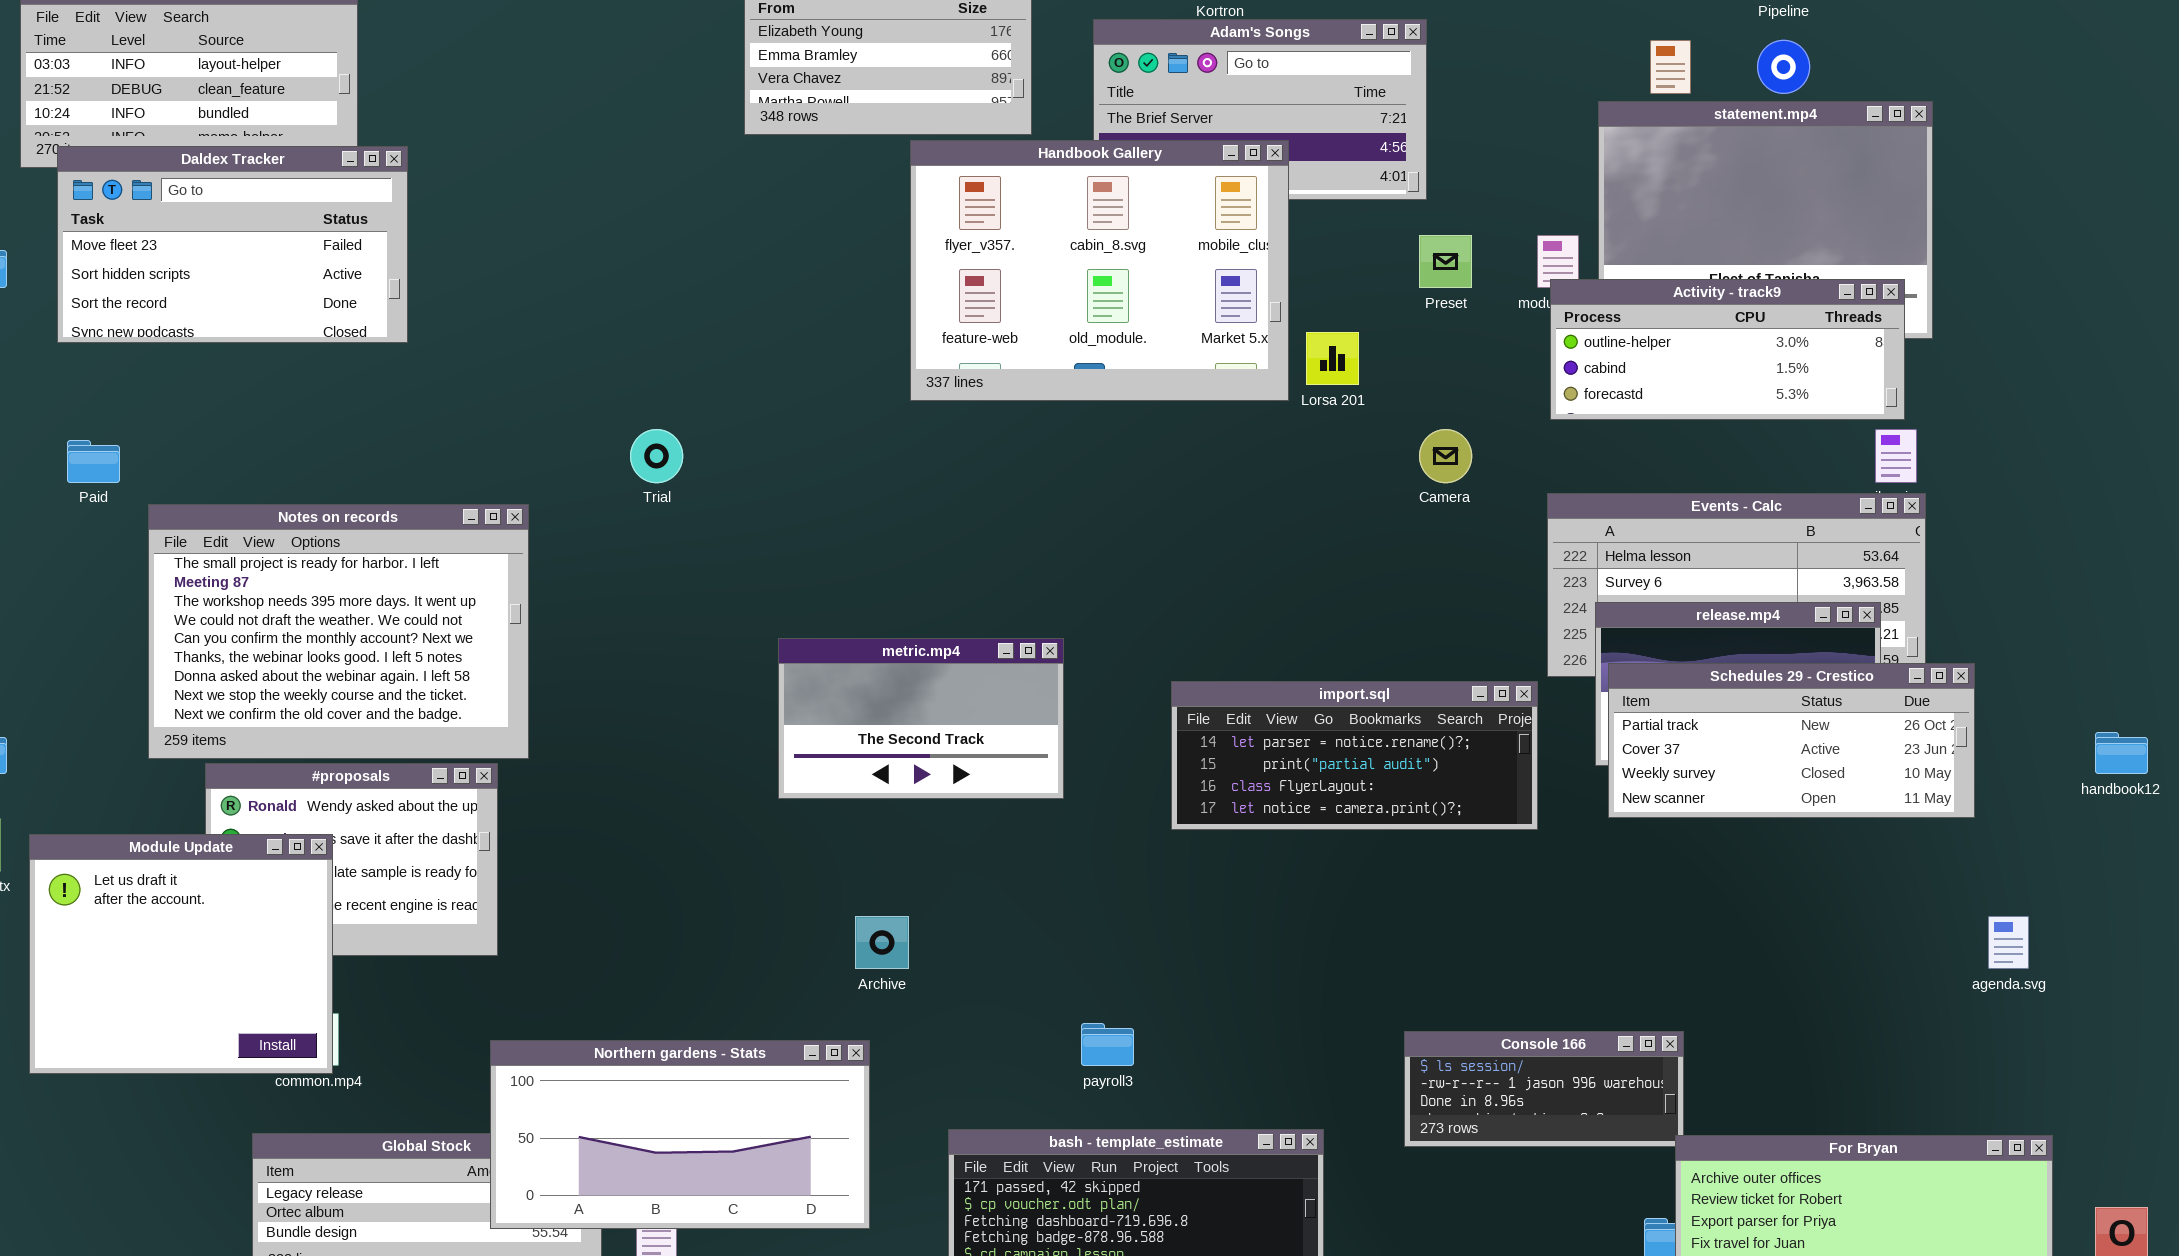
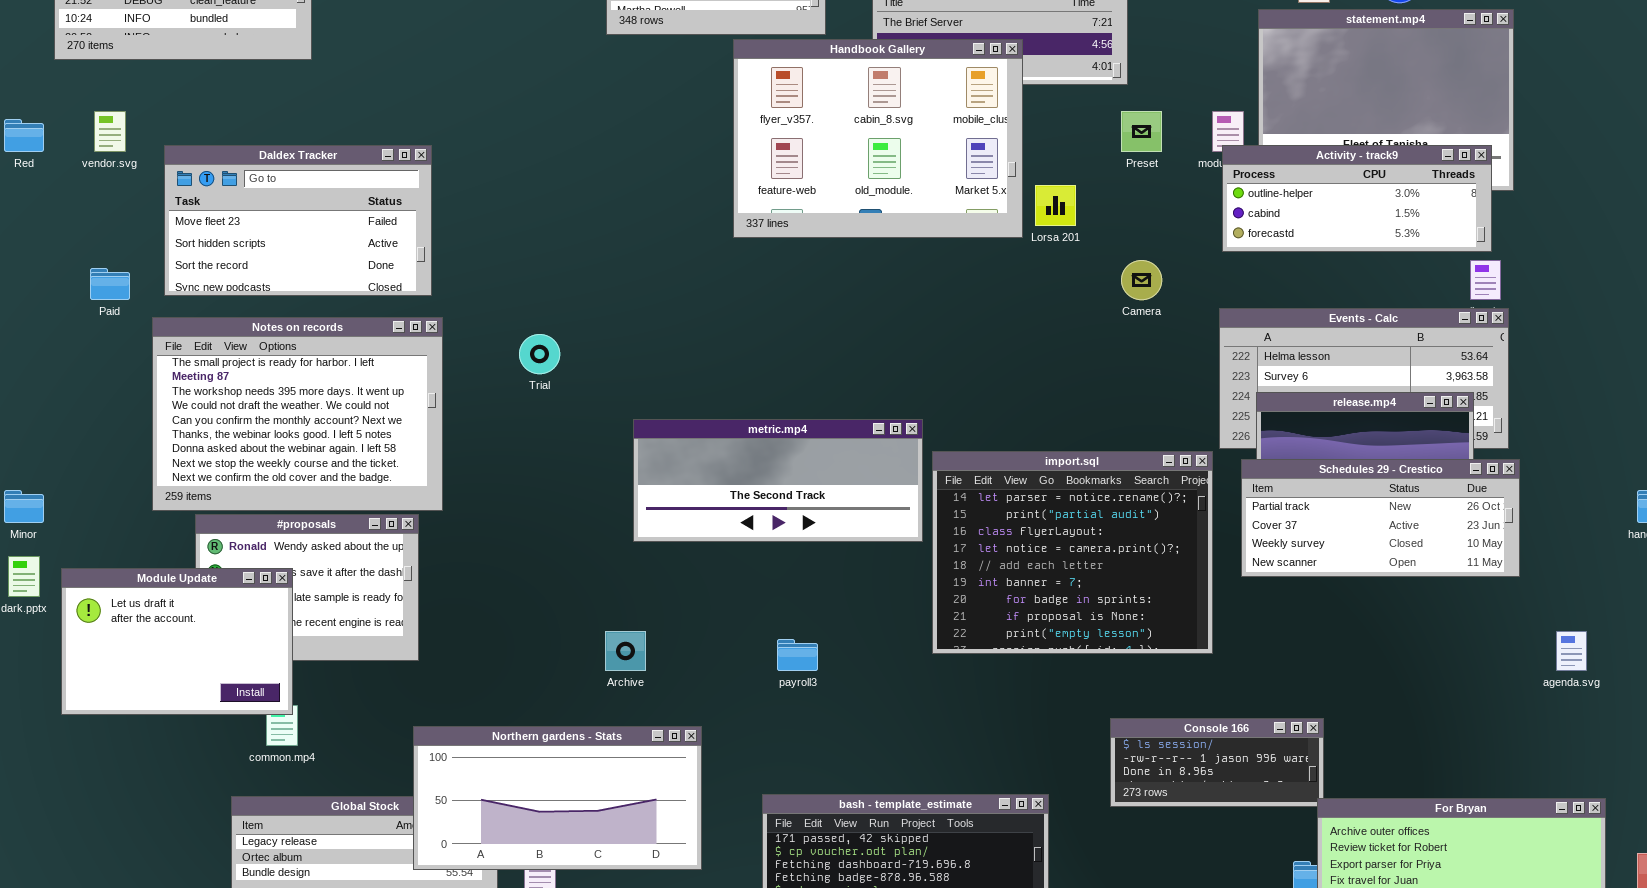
Daldex Tracker: [57,146,408,343] -> [164,145,432,296], moved
Trial: [630,429,683,483] -> [519,334,560,374], moved
metric.mp4: [778,638,1064,799] -> [633,419,923,542], resized
Schedules 29 - Crestico: [1608,663,1975,818] -> [1241,459,1520,577], moved
import.sql: [1171,681,1538,830] -> [932,451,1213,654], resized
Module Update: [29,834,333,1074] -> [61,568,293,715], resized
Archive: [855,916,909,969] -> [605,631,646,671], moved
payroll3: [1081,1023,1134,1066] -> [777,639,818,671], moved

